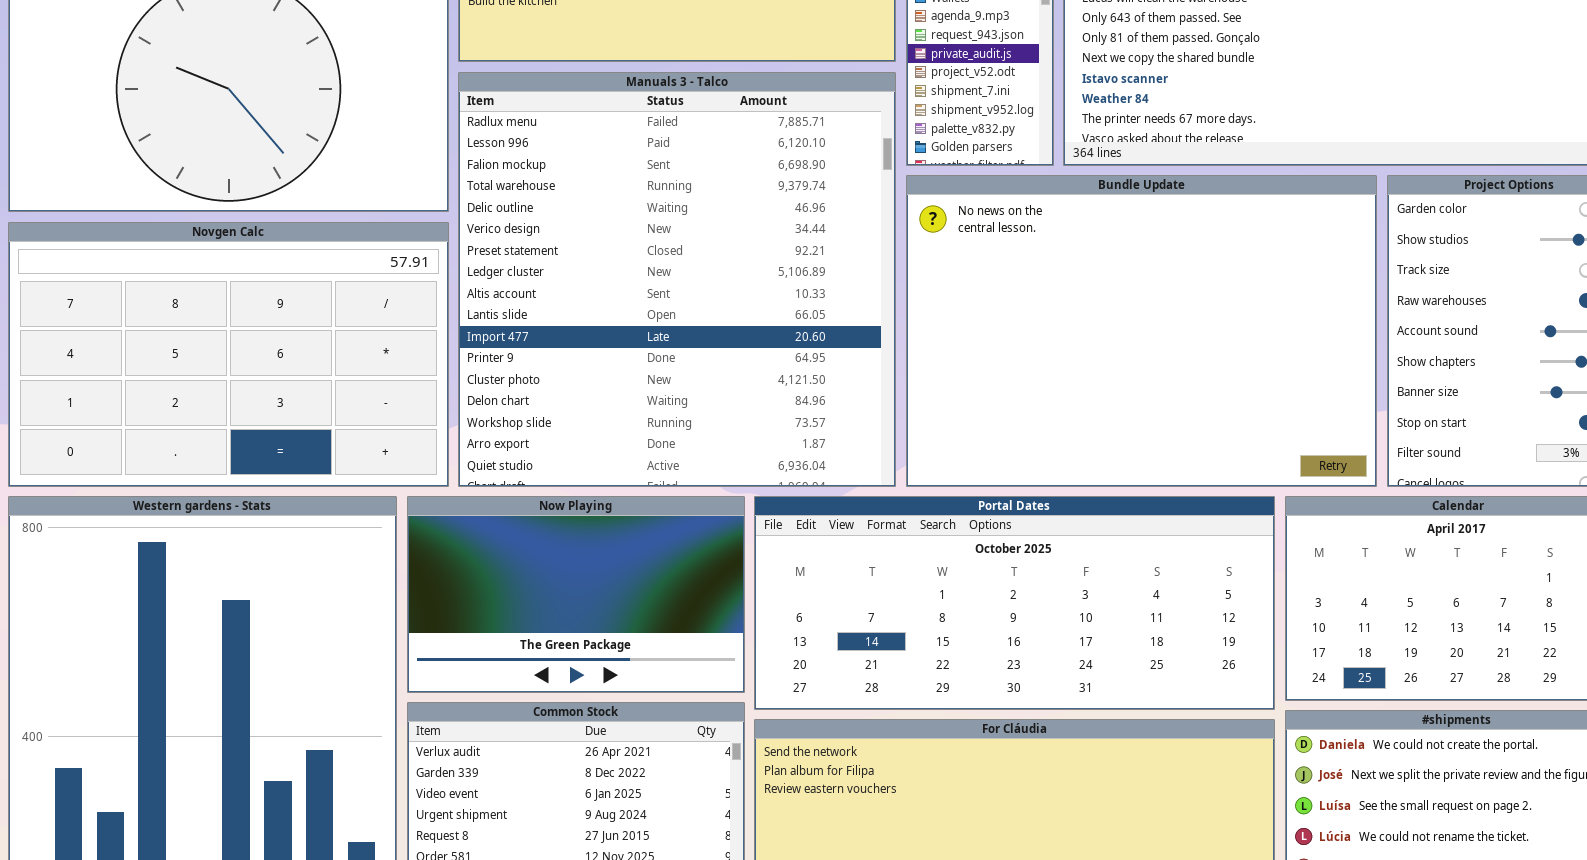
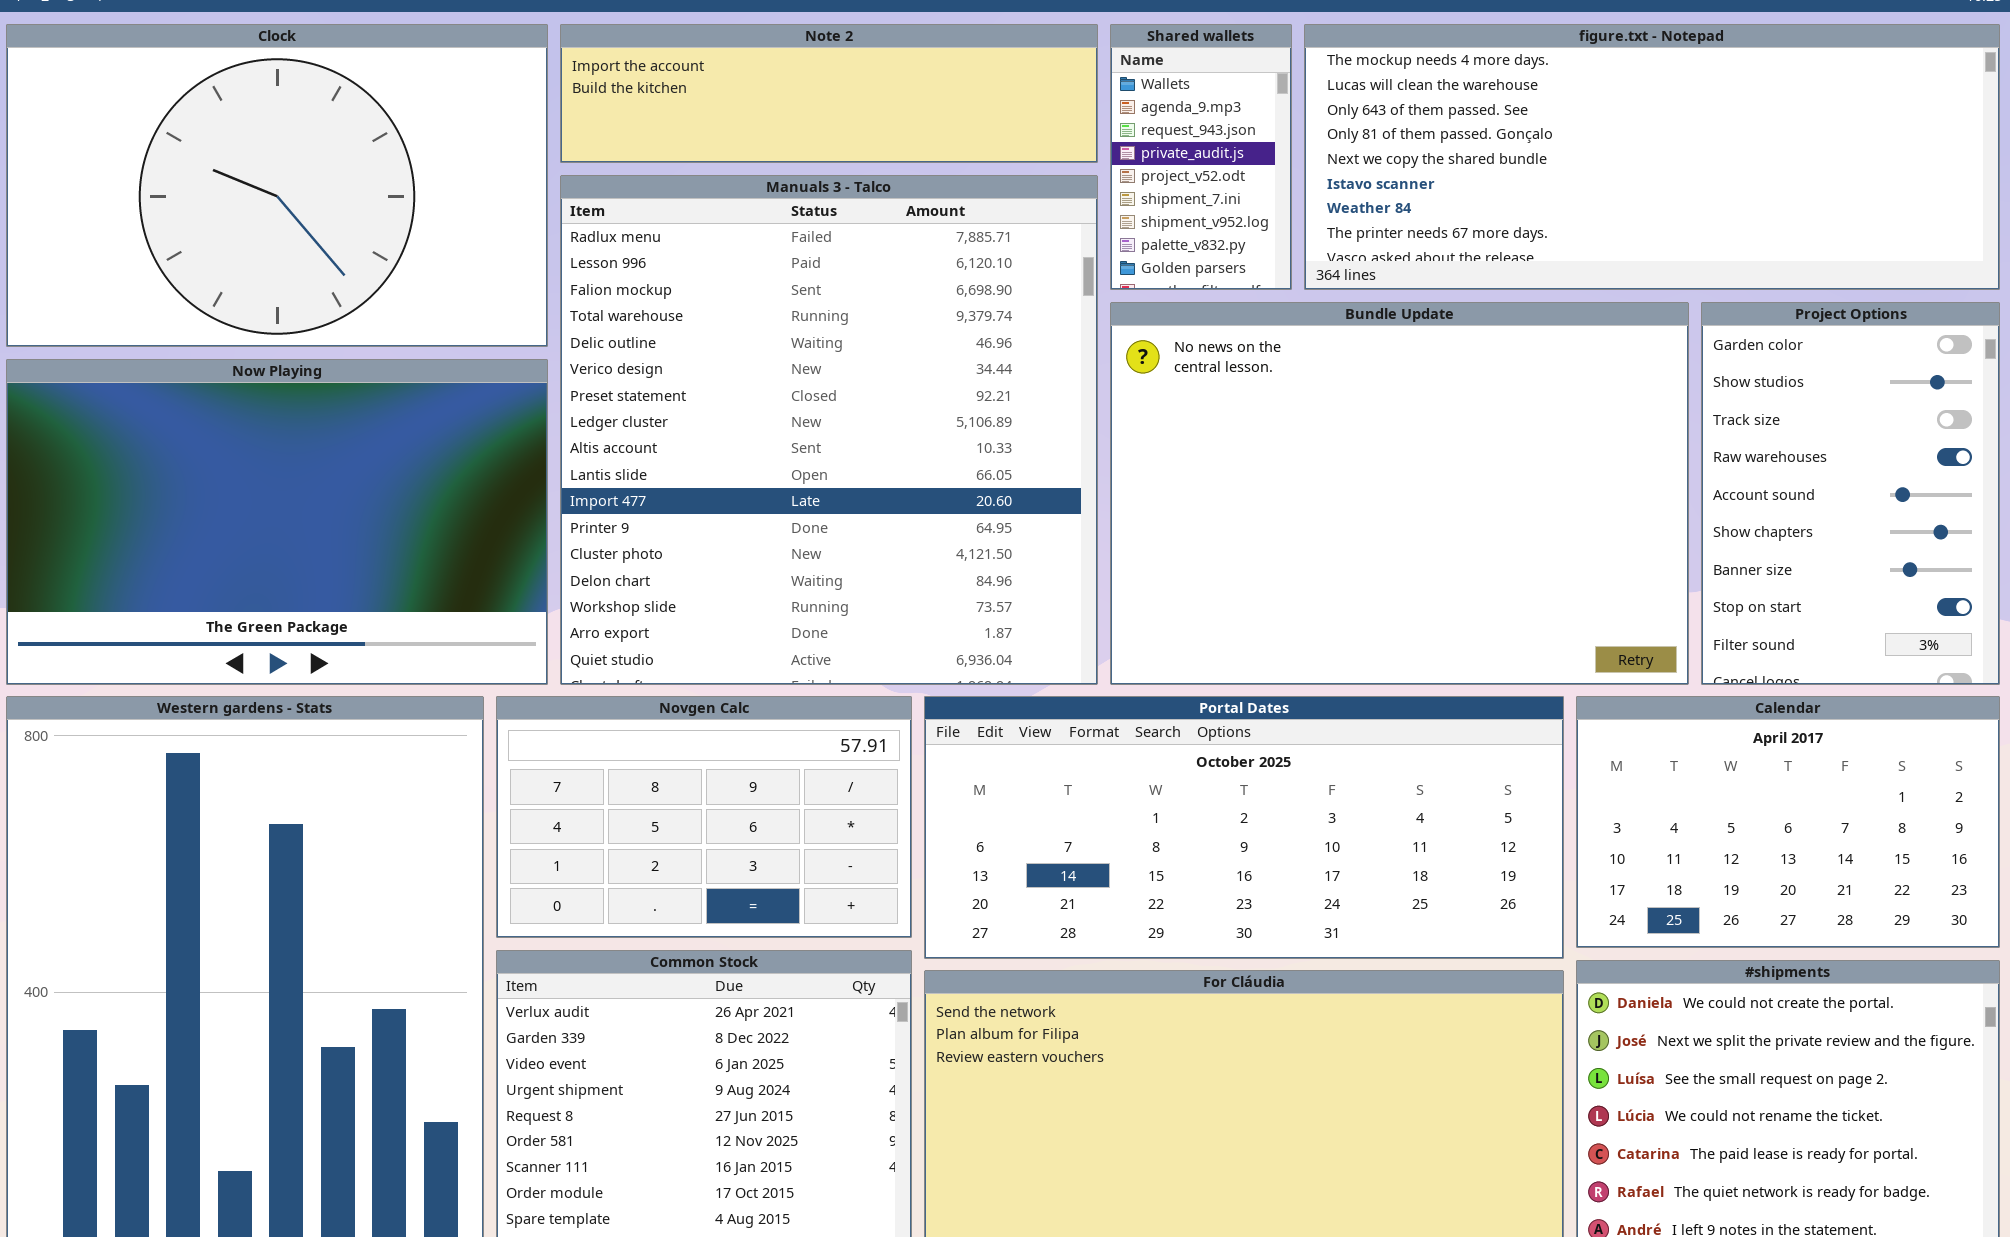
Novgen Calc: [8,222,449,487] -> [496,696,912,938], moved, resized
Now Playing: [407,496,745,693] -> [6,359,548,685], moved, resized

